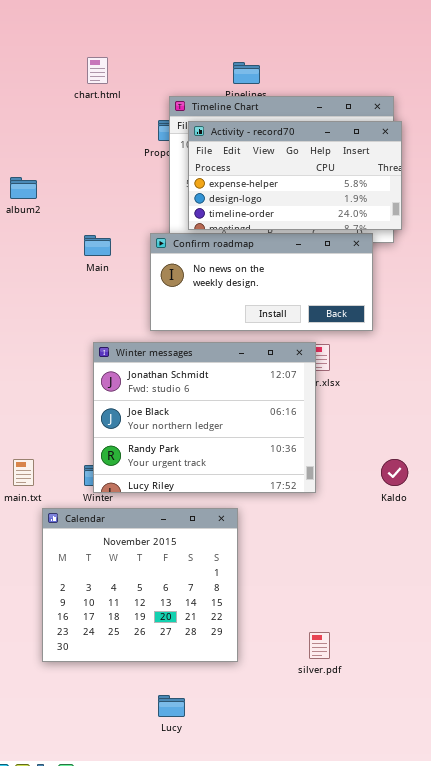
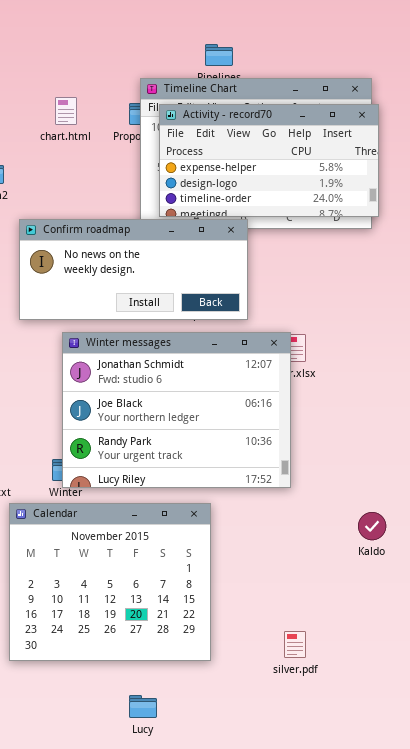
chart.html: [87,57,108,84] -> [55,97,77,125], moved
Confirm roadmap: [150,233,373,331] -> [19,219,248,320], moved
Kaldo: [381,459,408,486] -> [358,512,386,540], moved

